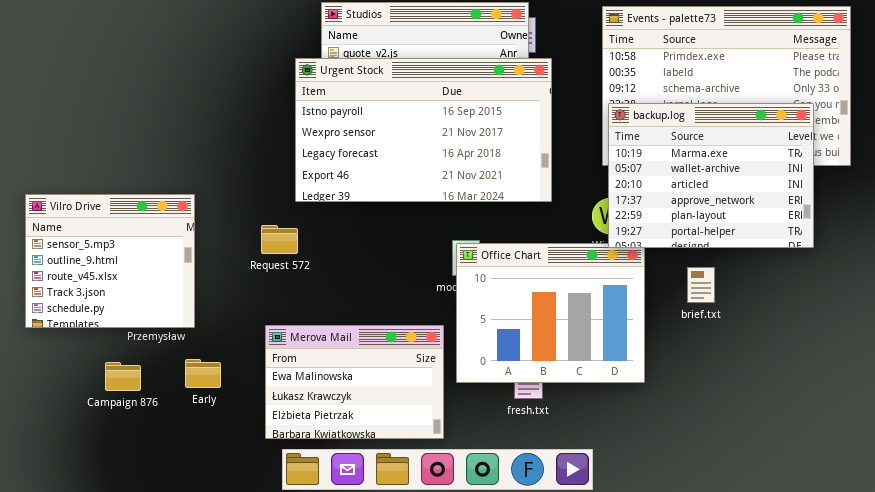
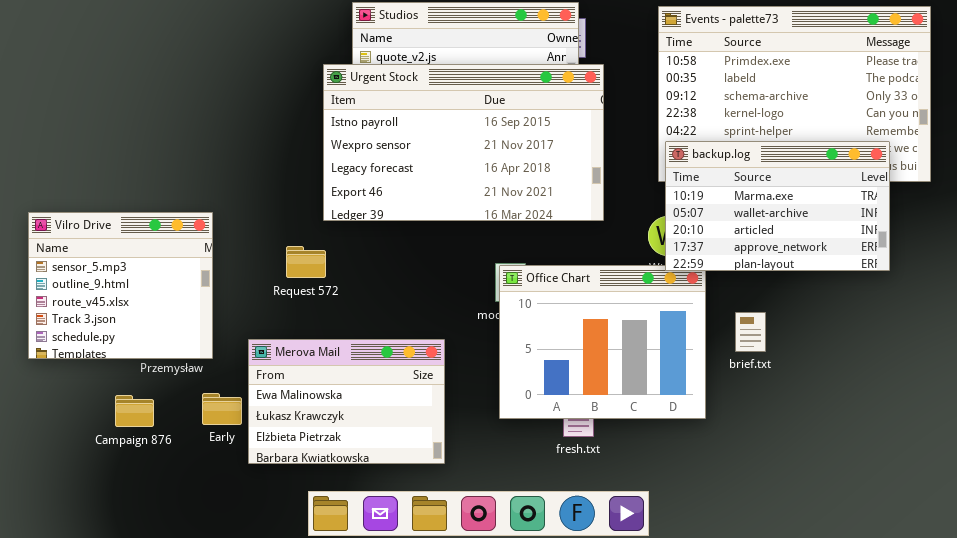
backup.log: [608,103,814,248] -> [665,141,890,271], resized
brief.txt: [687,267,715,303] -> [735,312,766,352], moved
Merova Mail: [265,325,444,439] -> [248,339,445,464], moved

